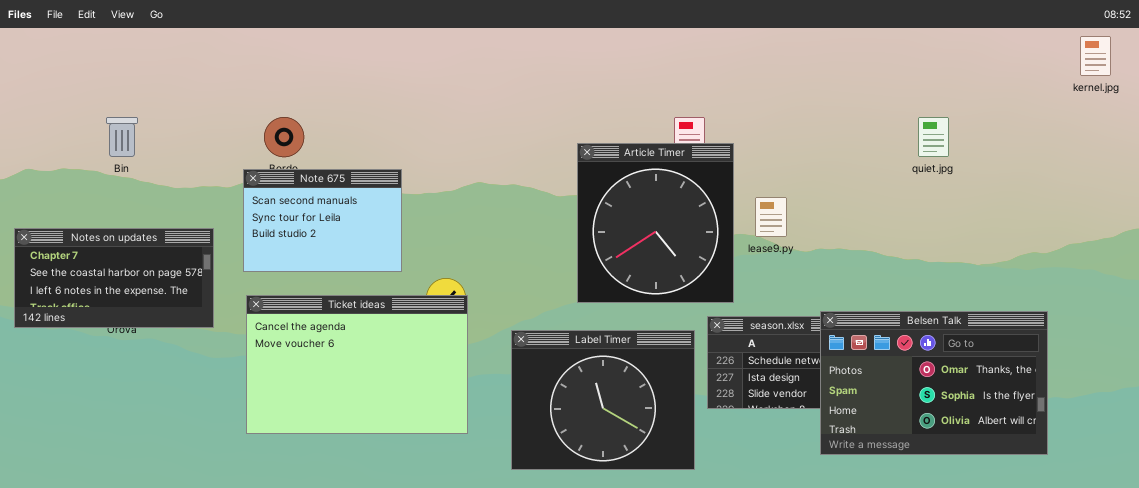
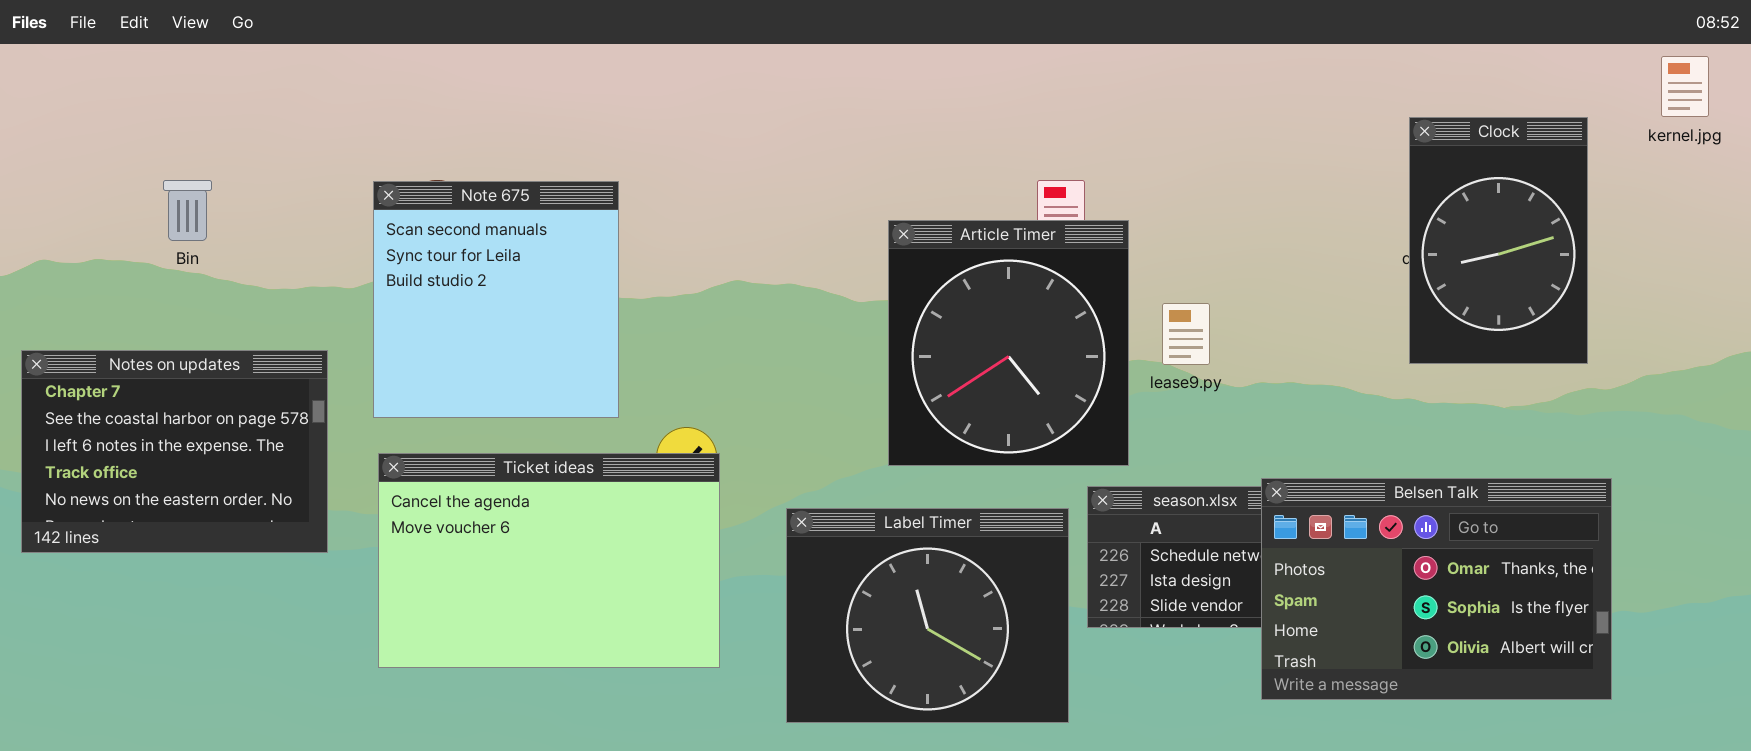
Clock: none -> [1409,117,1588,364], opened
Note 675: [243,169,402,272] -> [373,181,619,418], resized
Notes on updates: [14,228,214,328] -> [21,350,328,553], resized

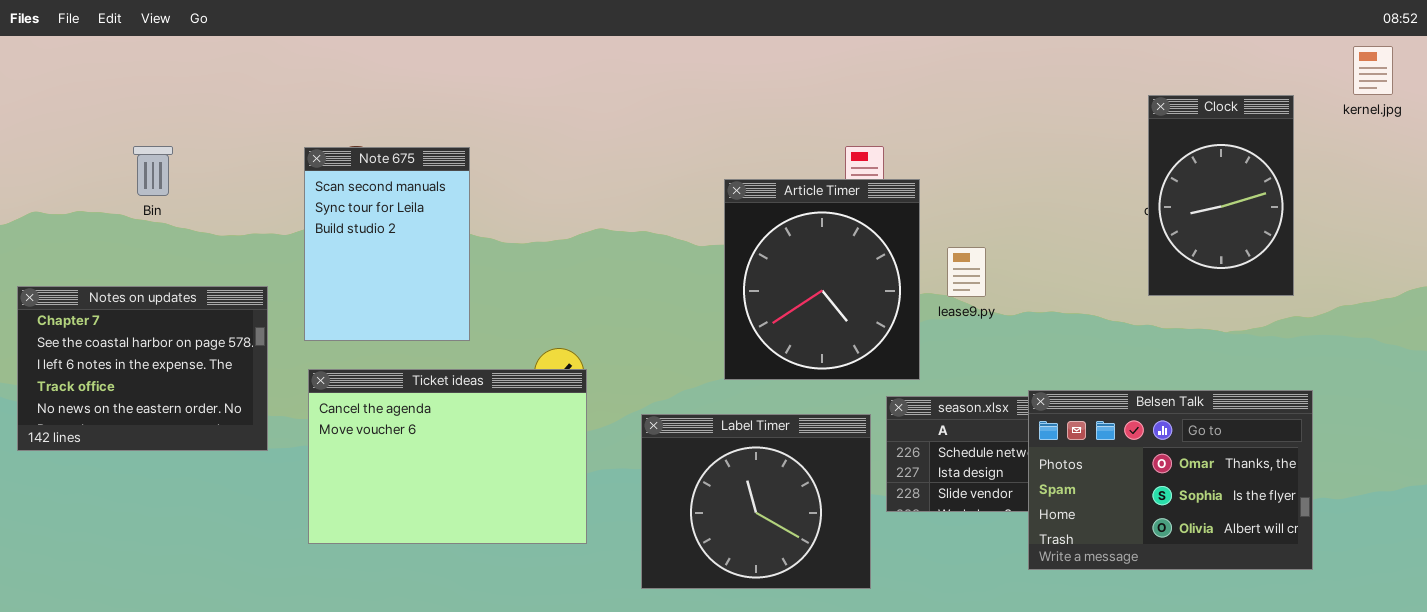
Note 675: [373,181,619,418] -> [304,147,470,341], resized

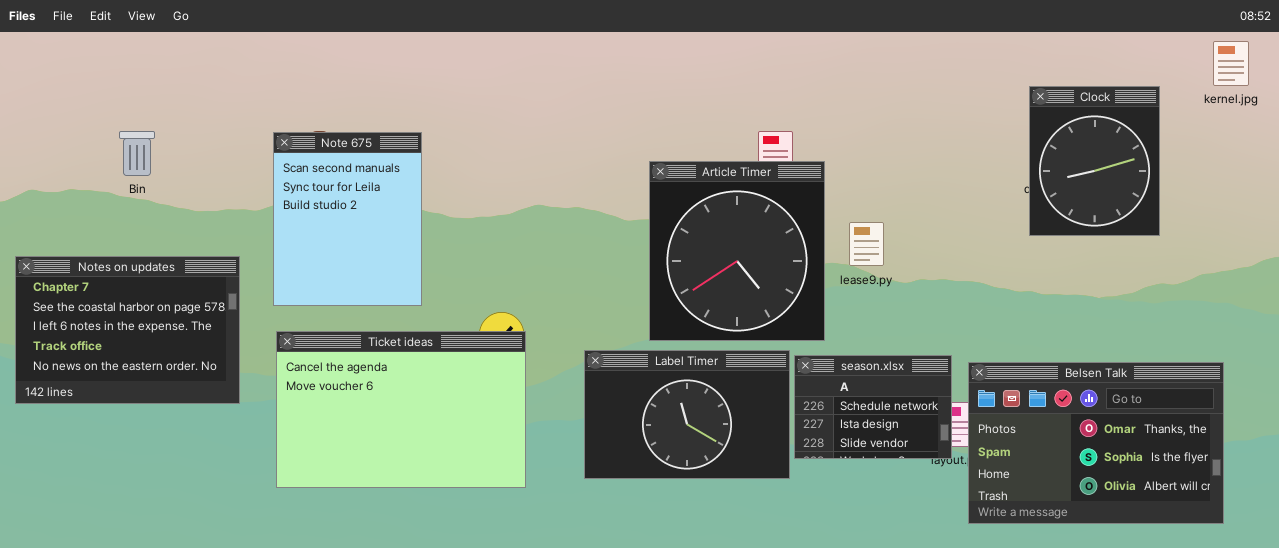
Clock: [1148,95,1294,296] -> [1029,86,1160,236], resized
Belsen Talk: [1028,390,1313,570] -> [968,362,1224,524], moved
Label Timer: [641,414,871,589] -> [584,350,790,479], moved, resized

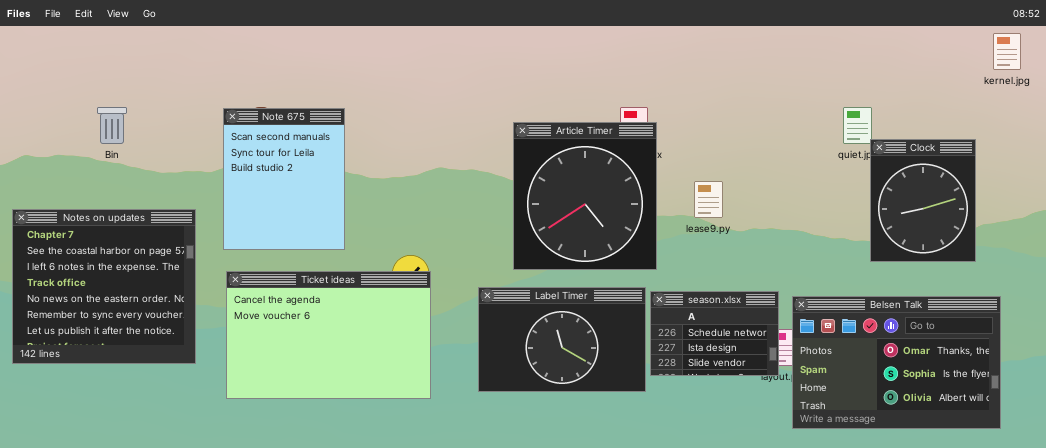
Clock: [1029,86,1160,236] -> [870,139,976,262], moved
Article Timer: [649,161,825,341] -> [513,122,657,270], moved
Notes on updates: [15,256,240,404] -> [12,209,196,364], resized

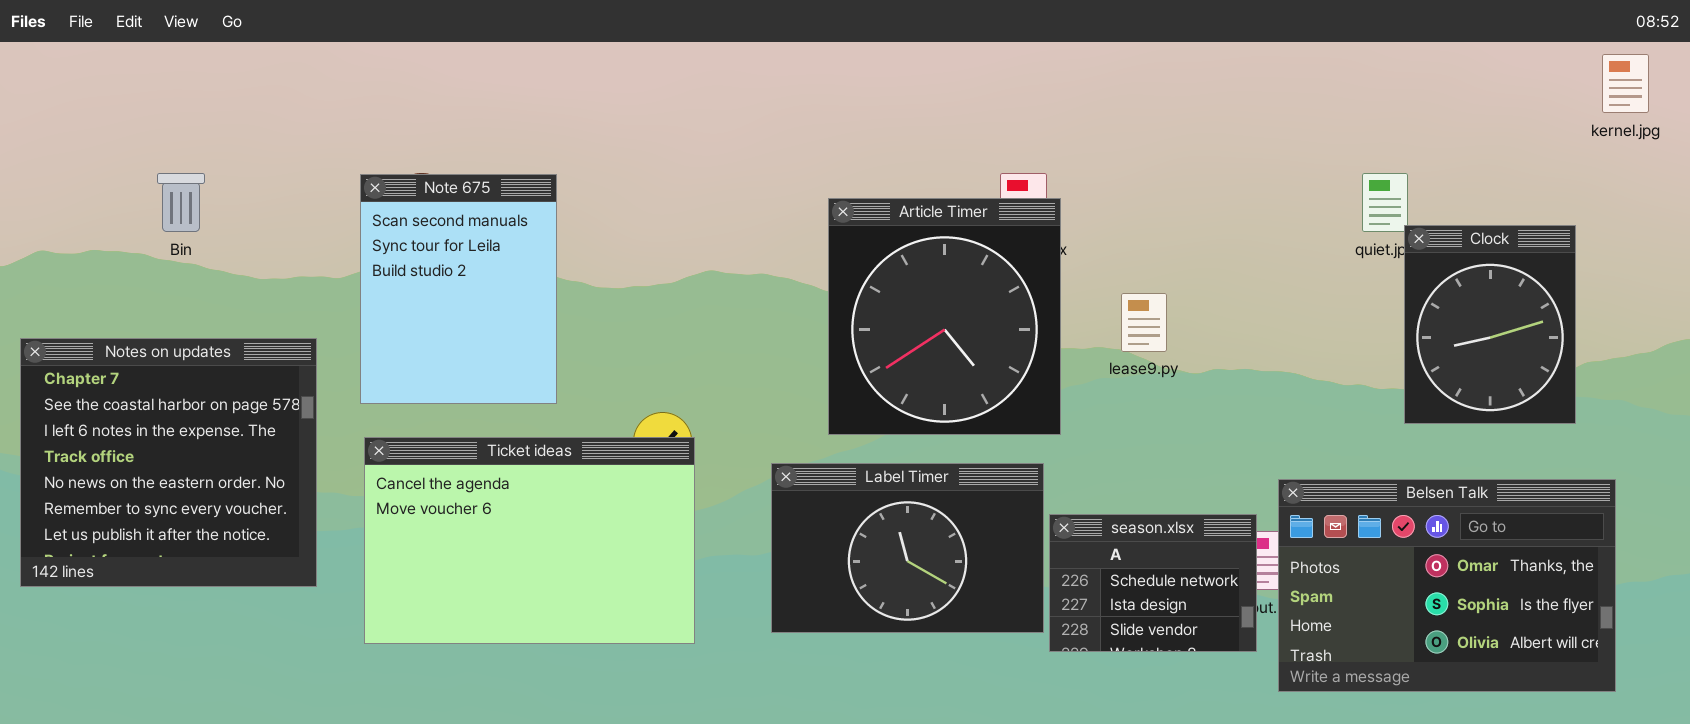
season.xlsx: [650,291,779,376] -> [1049,514,1257,652], moved

